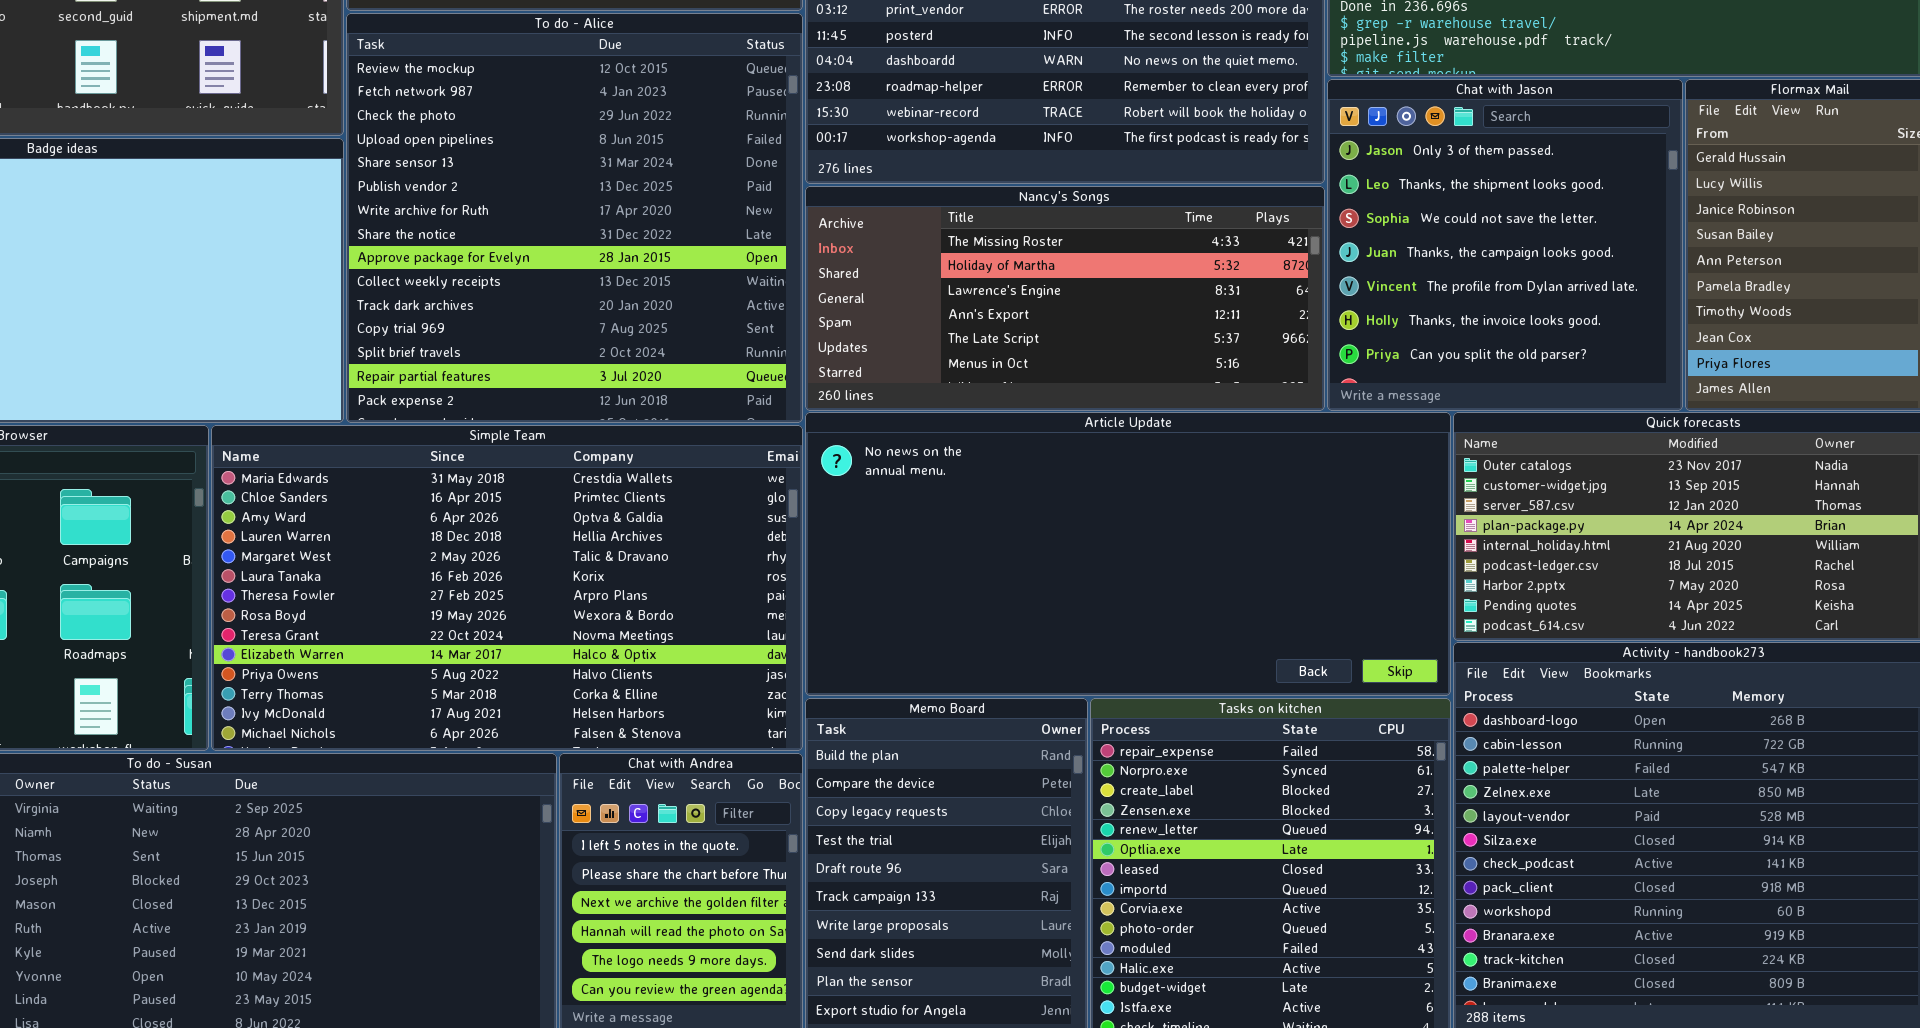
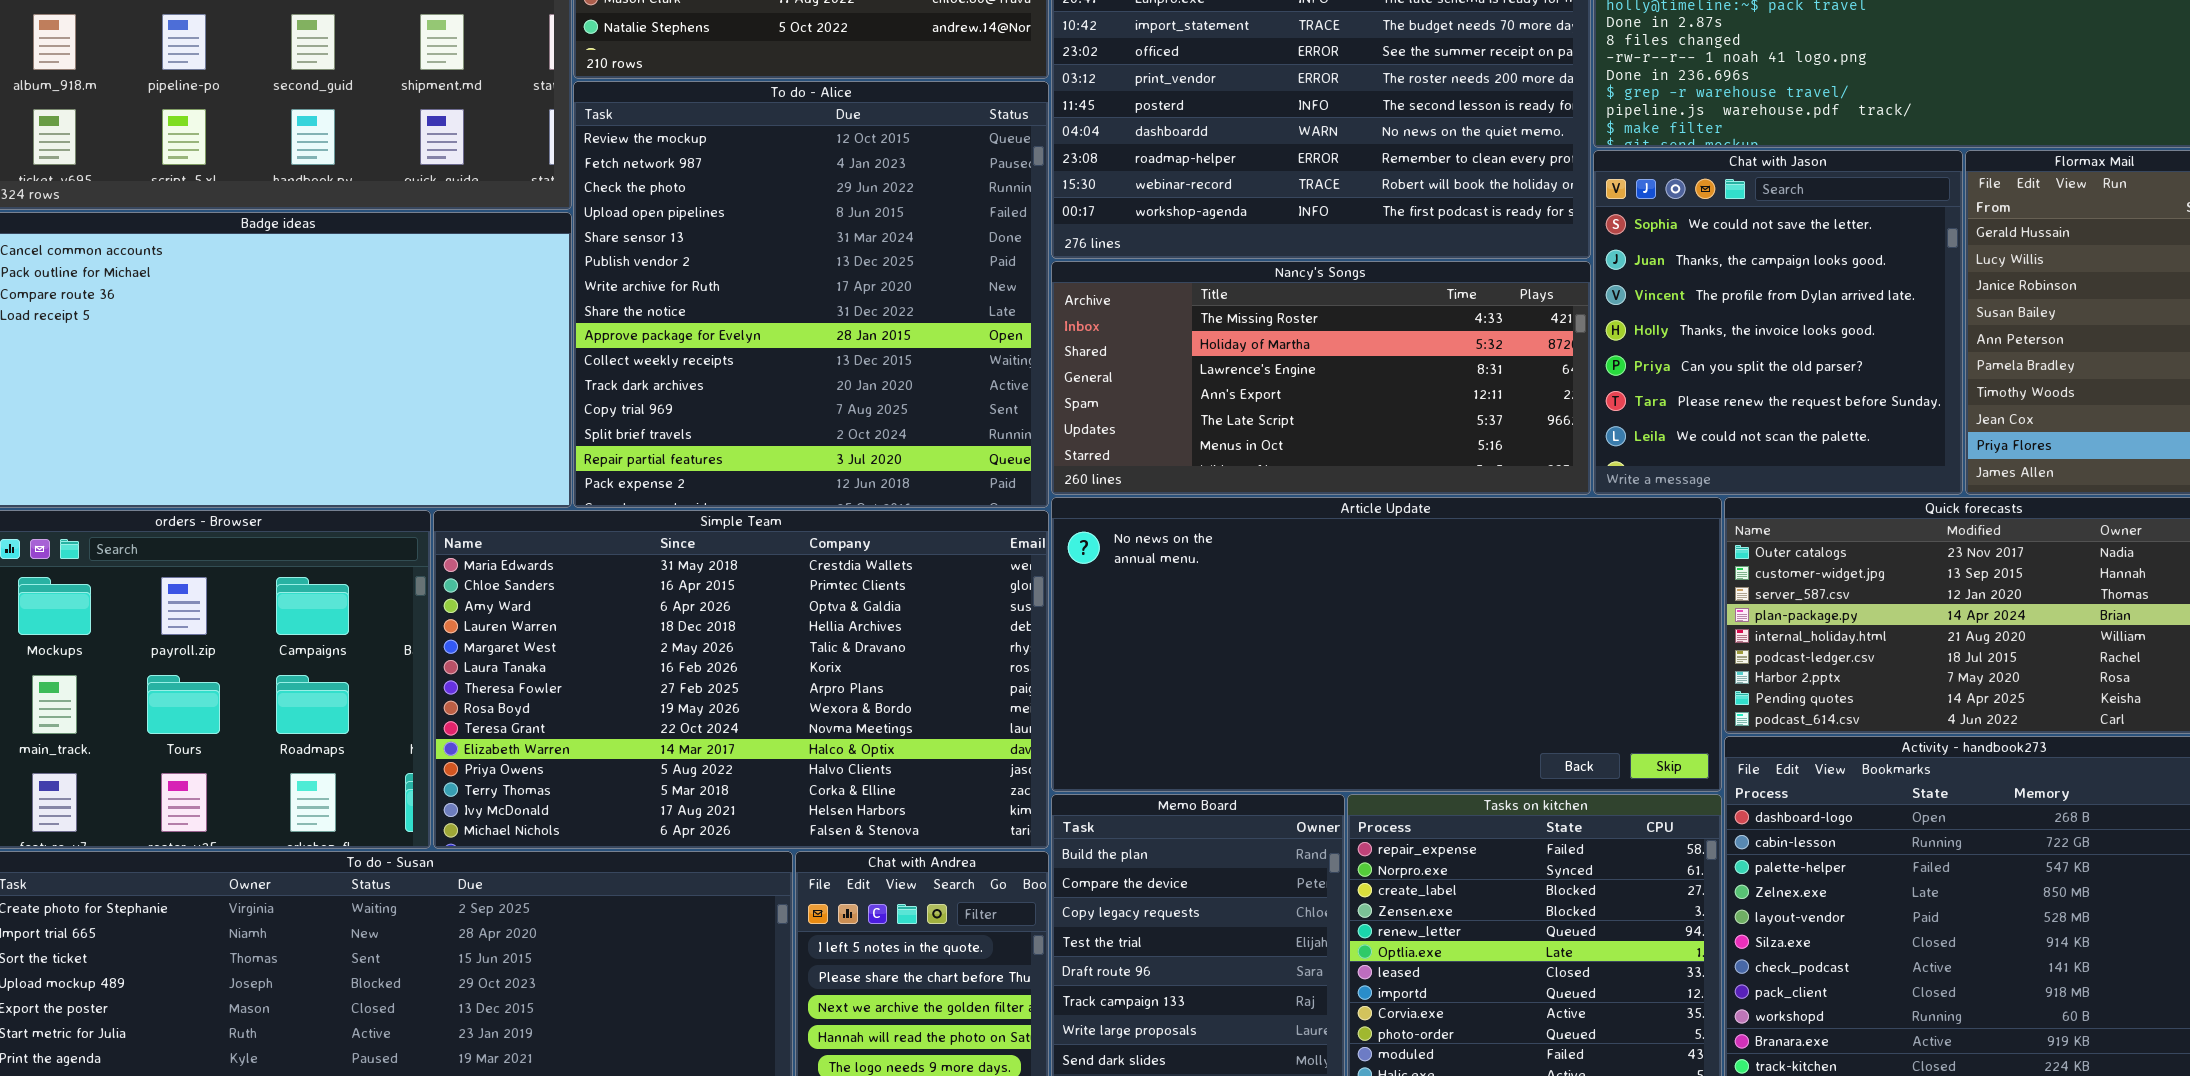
Chat with Jason: [1327,79,1683,411] -> [1593,150,1963,495], scrolled down 2 rows

